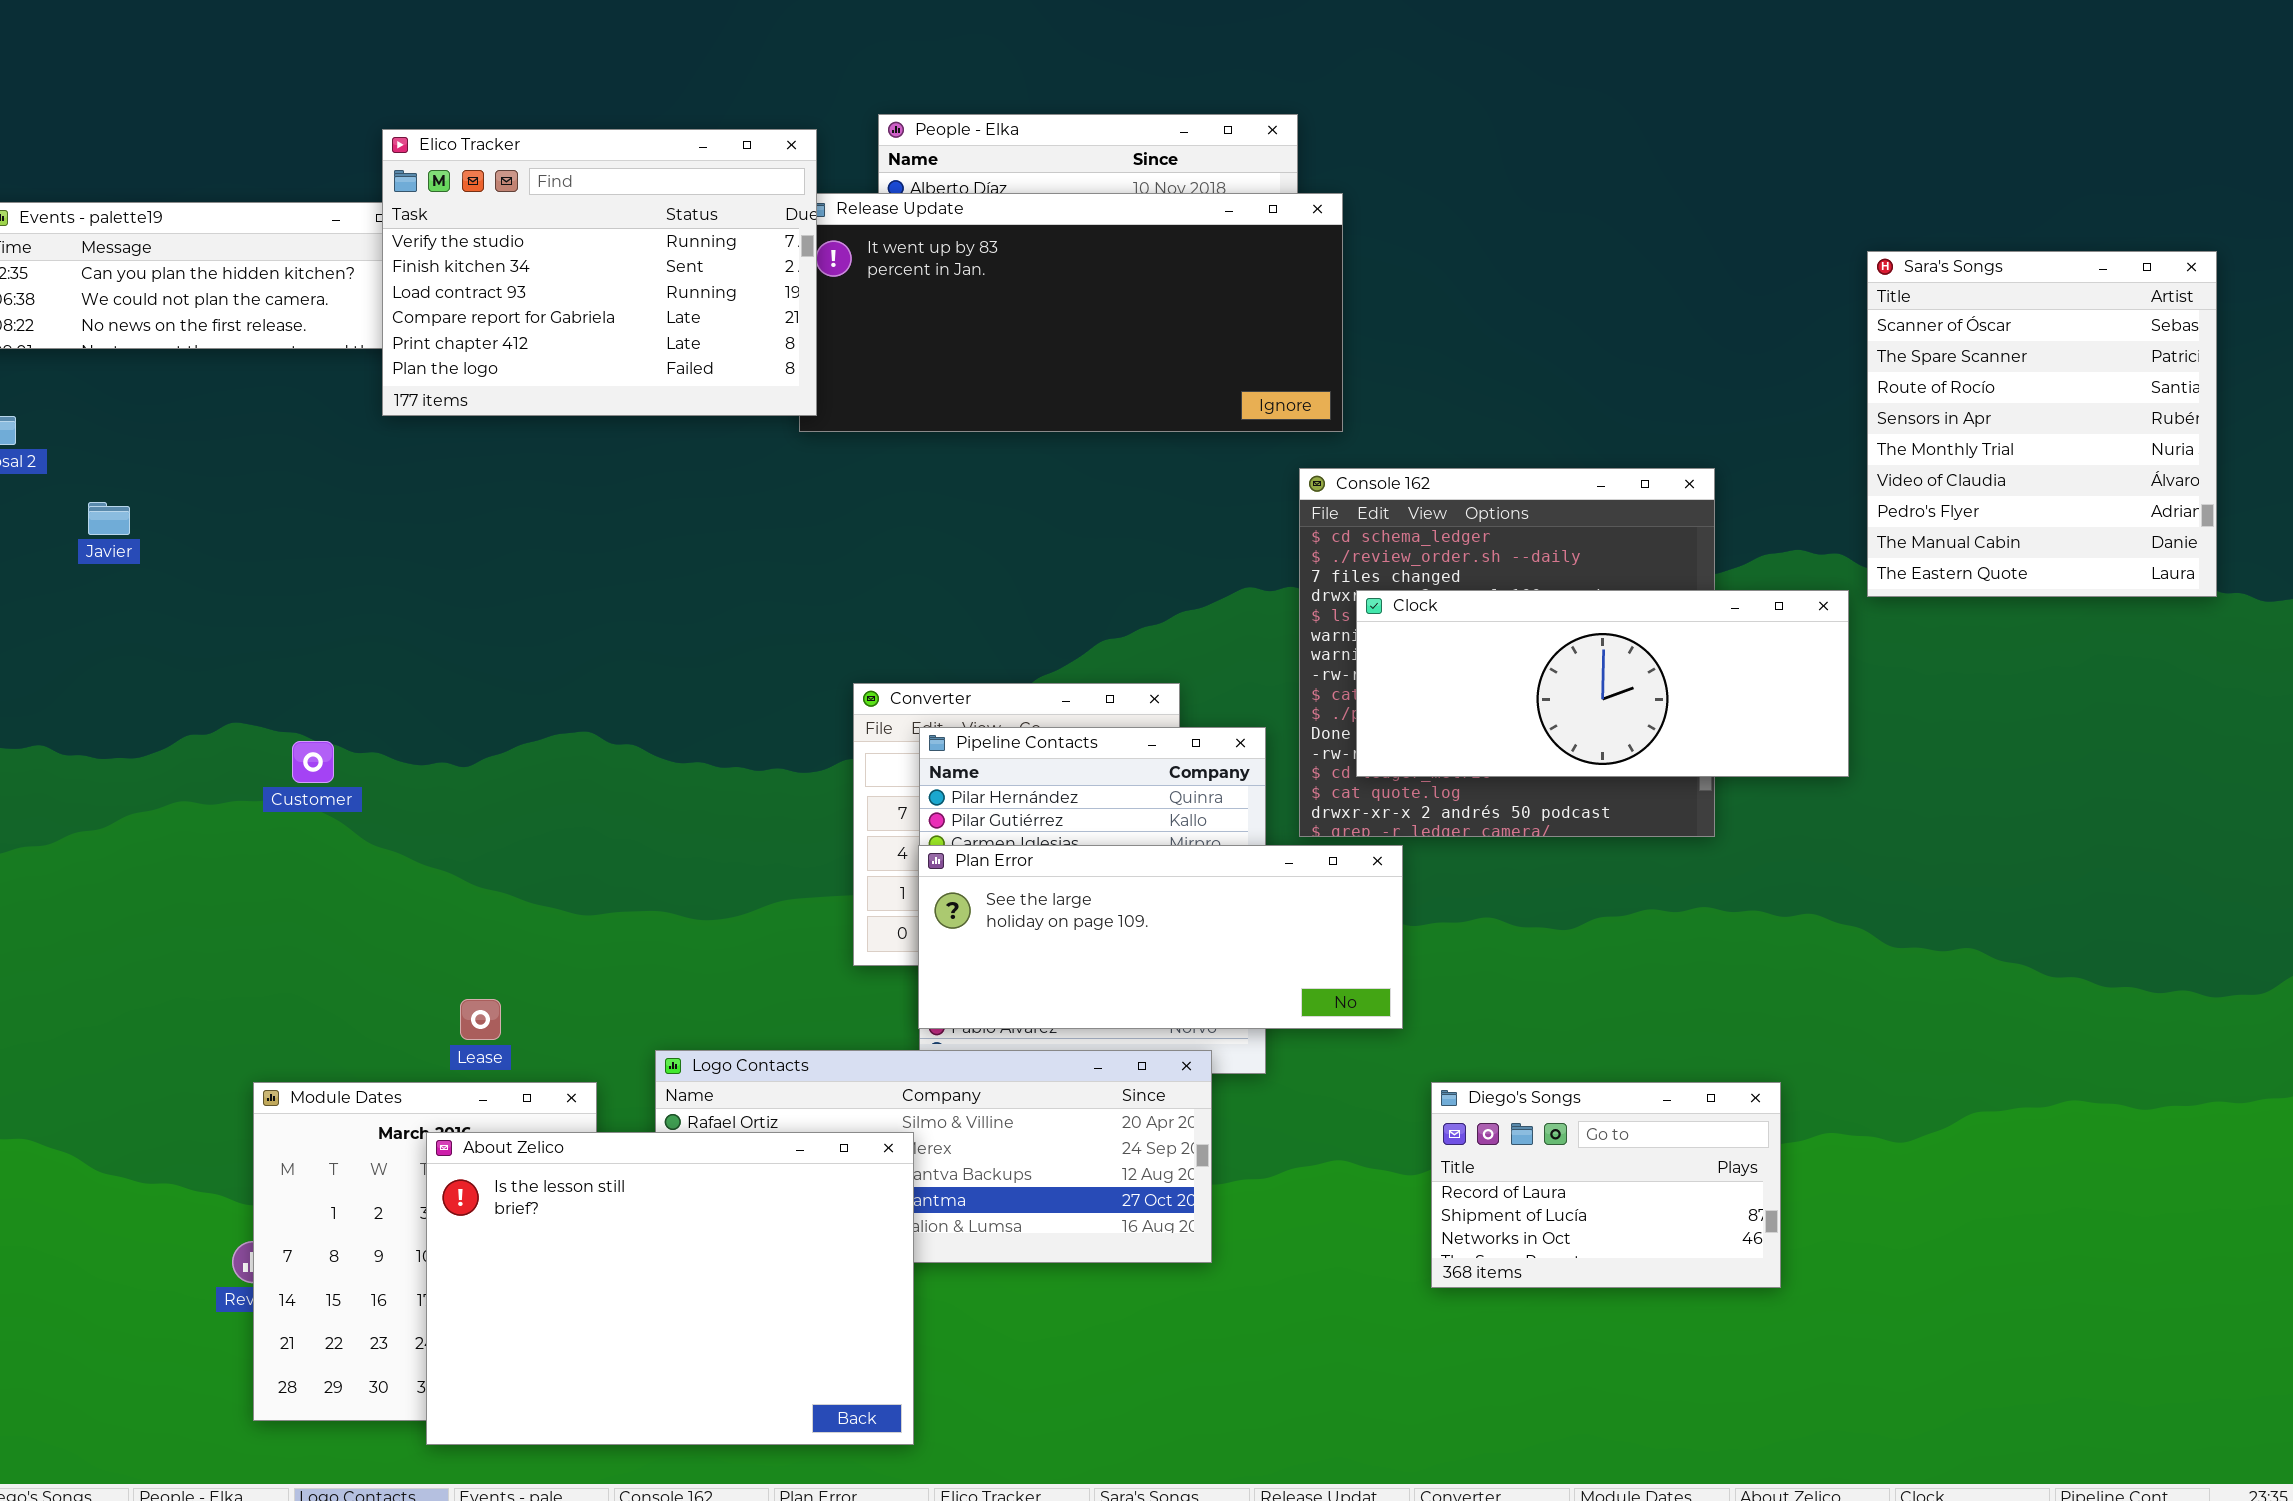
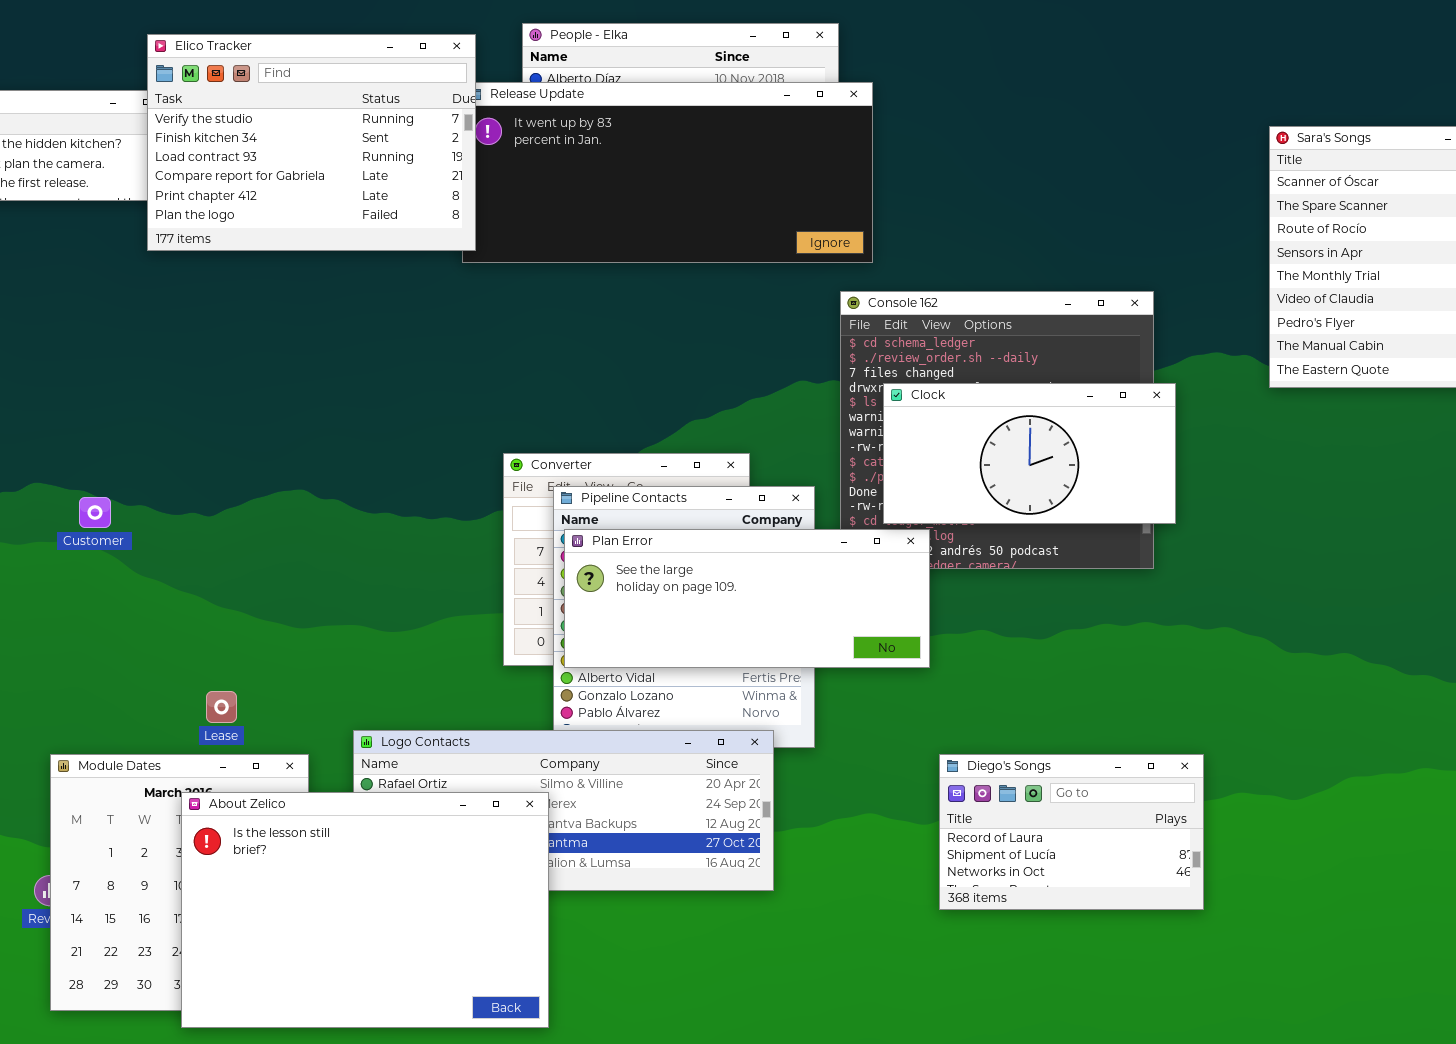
Clock: [1356,590,1849,777] -> [883,383,1176,524], resized
Plan Error: [918,845,1403,1029] -> [564,529,930,668], moved

